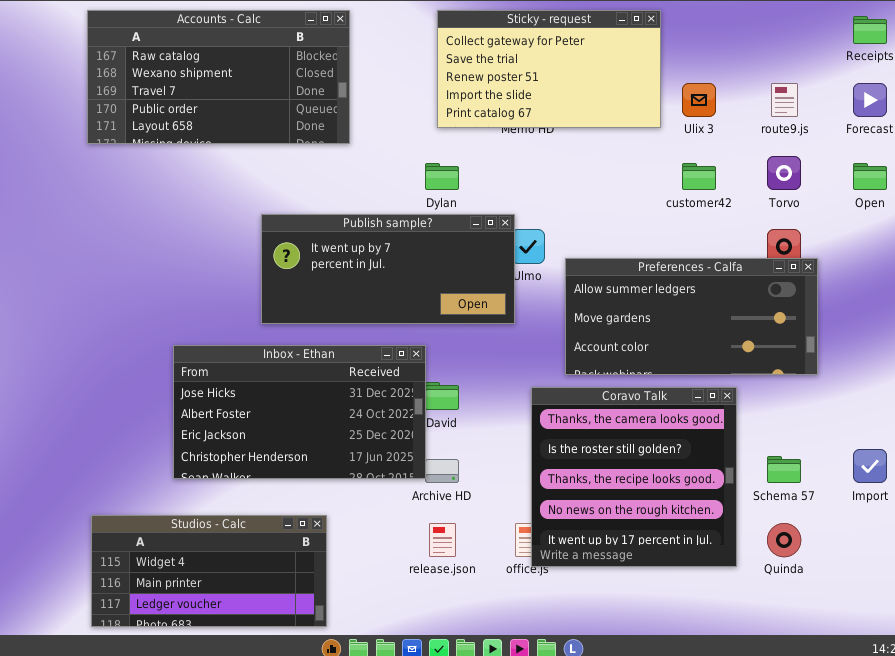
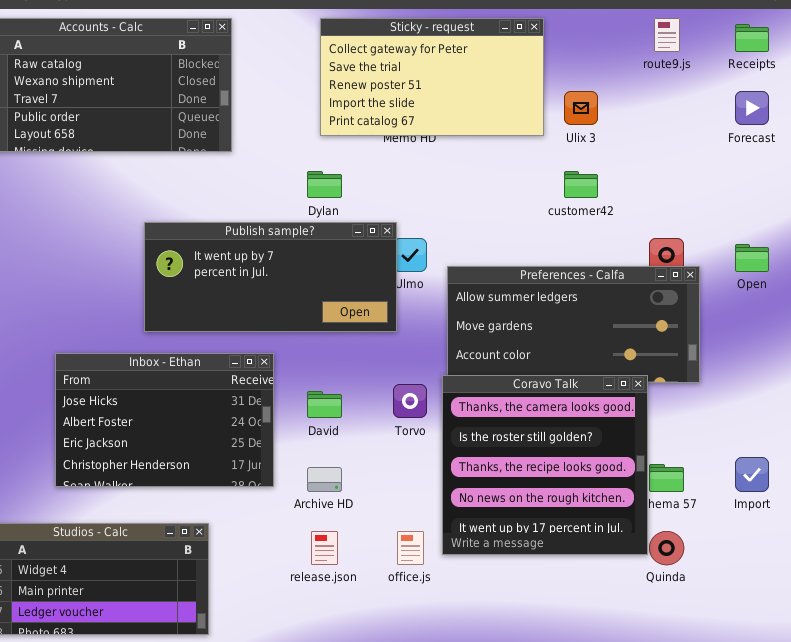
route9.js: [771,83,798,117] -> [654,18,680,52], moved
Torvo: [767,156,801,190] -> [393,384,427,418], moved
Open: [853,163,887,190] -> [735,244,769,272], moved
Inbox - Ethan: [173,345,426,479] -> [55,353,274,487], resized
Coravo Talk: [531,387,737,567] -> [442,375,648,555], moved

